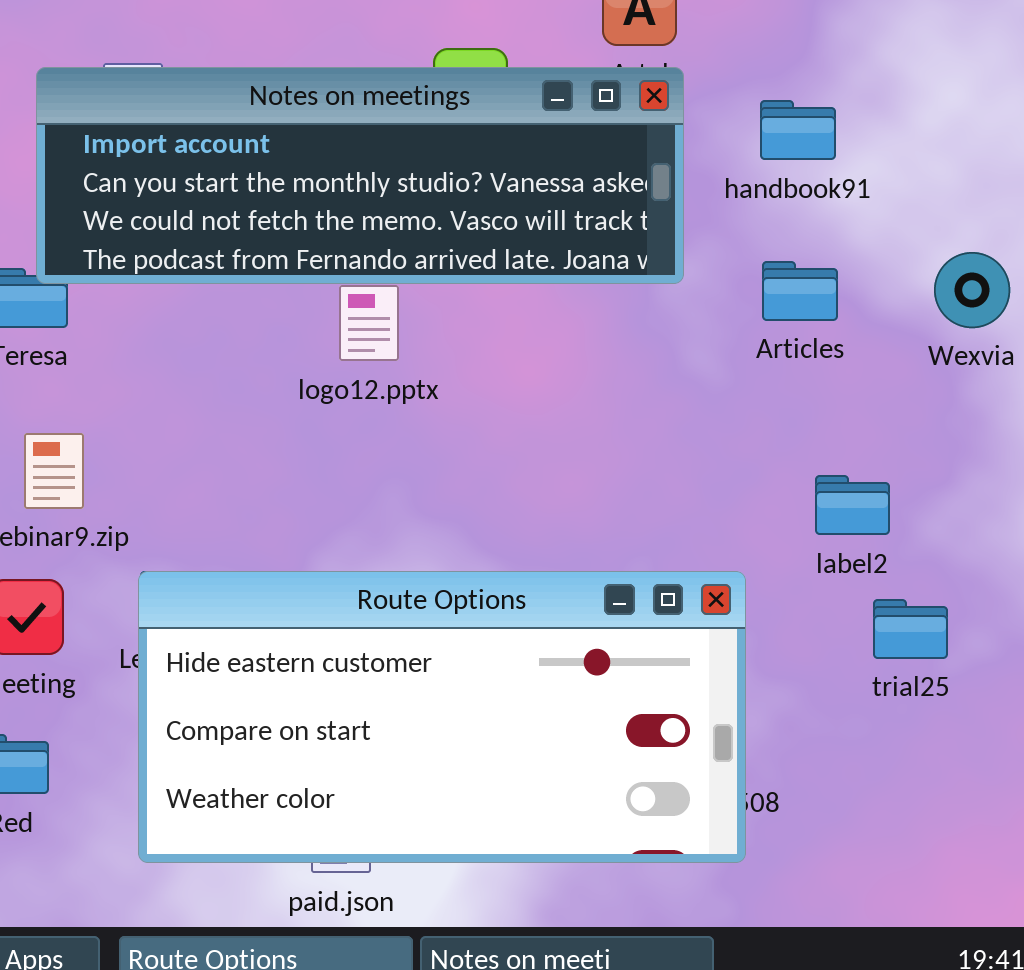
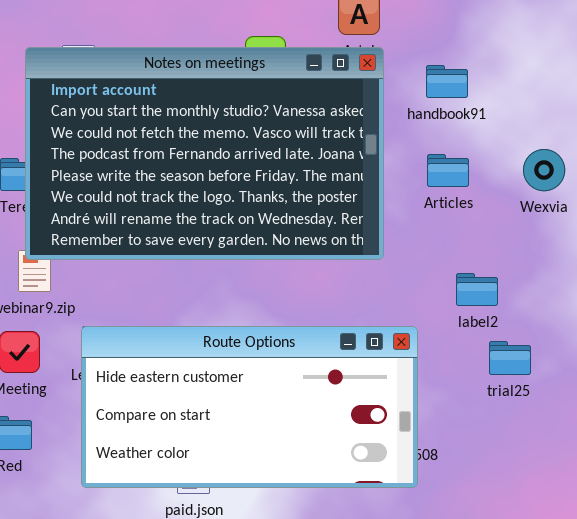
Notes on meetings: [36,67,684,284] -> [25,47,384,260], resized

